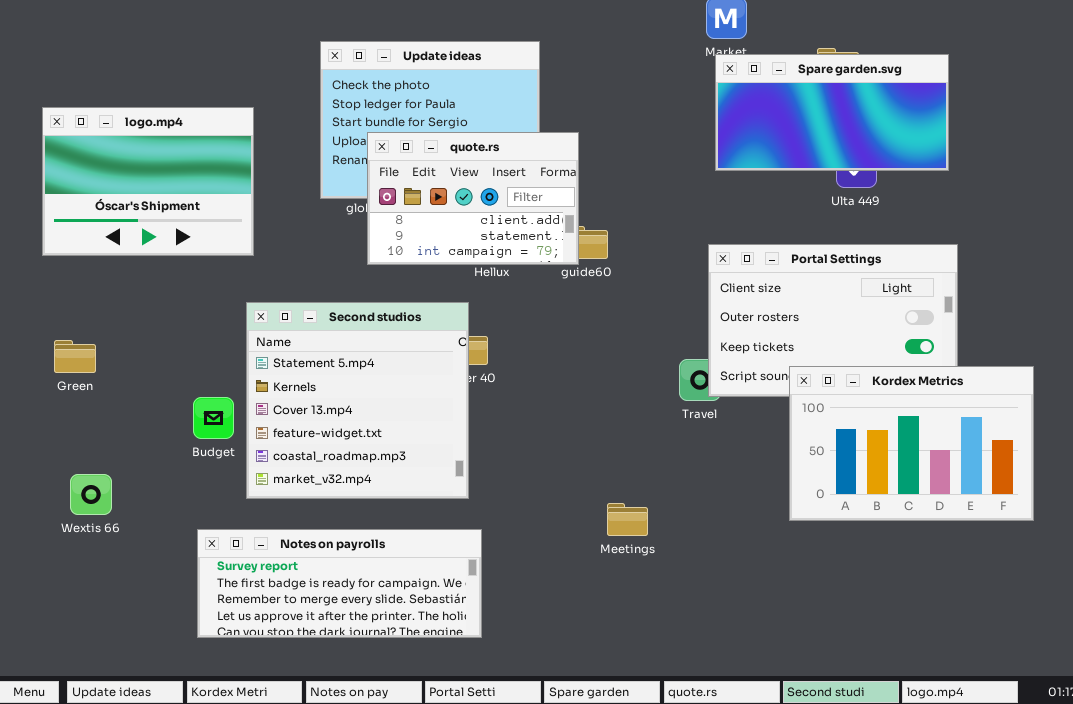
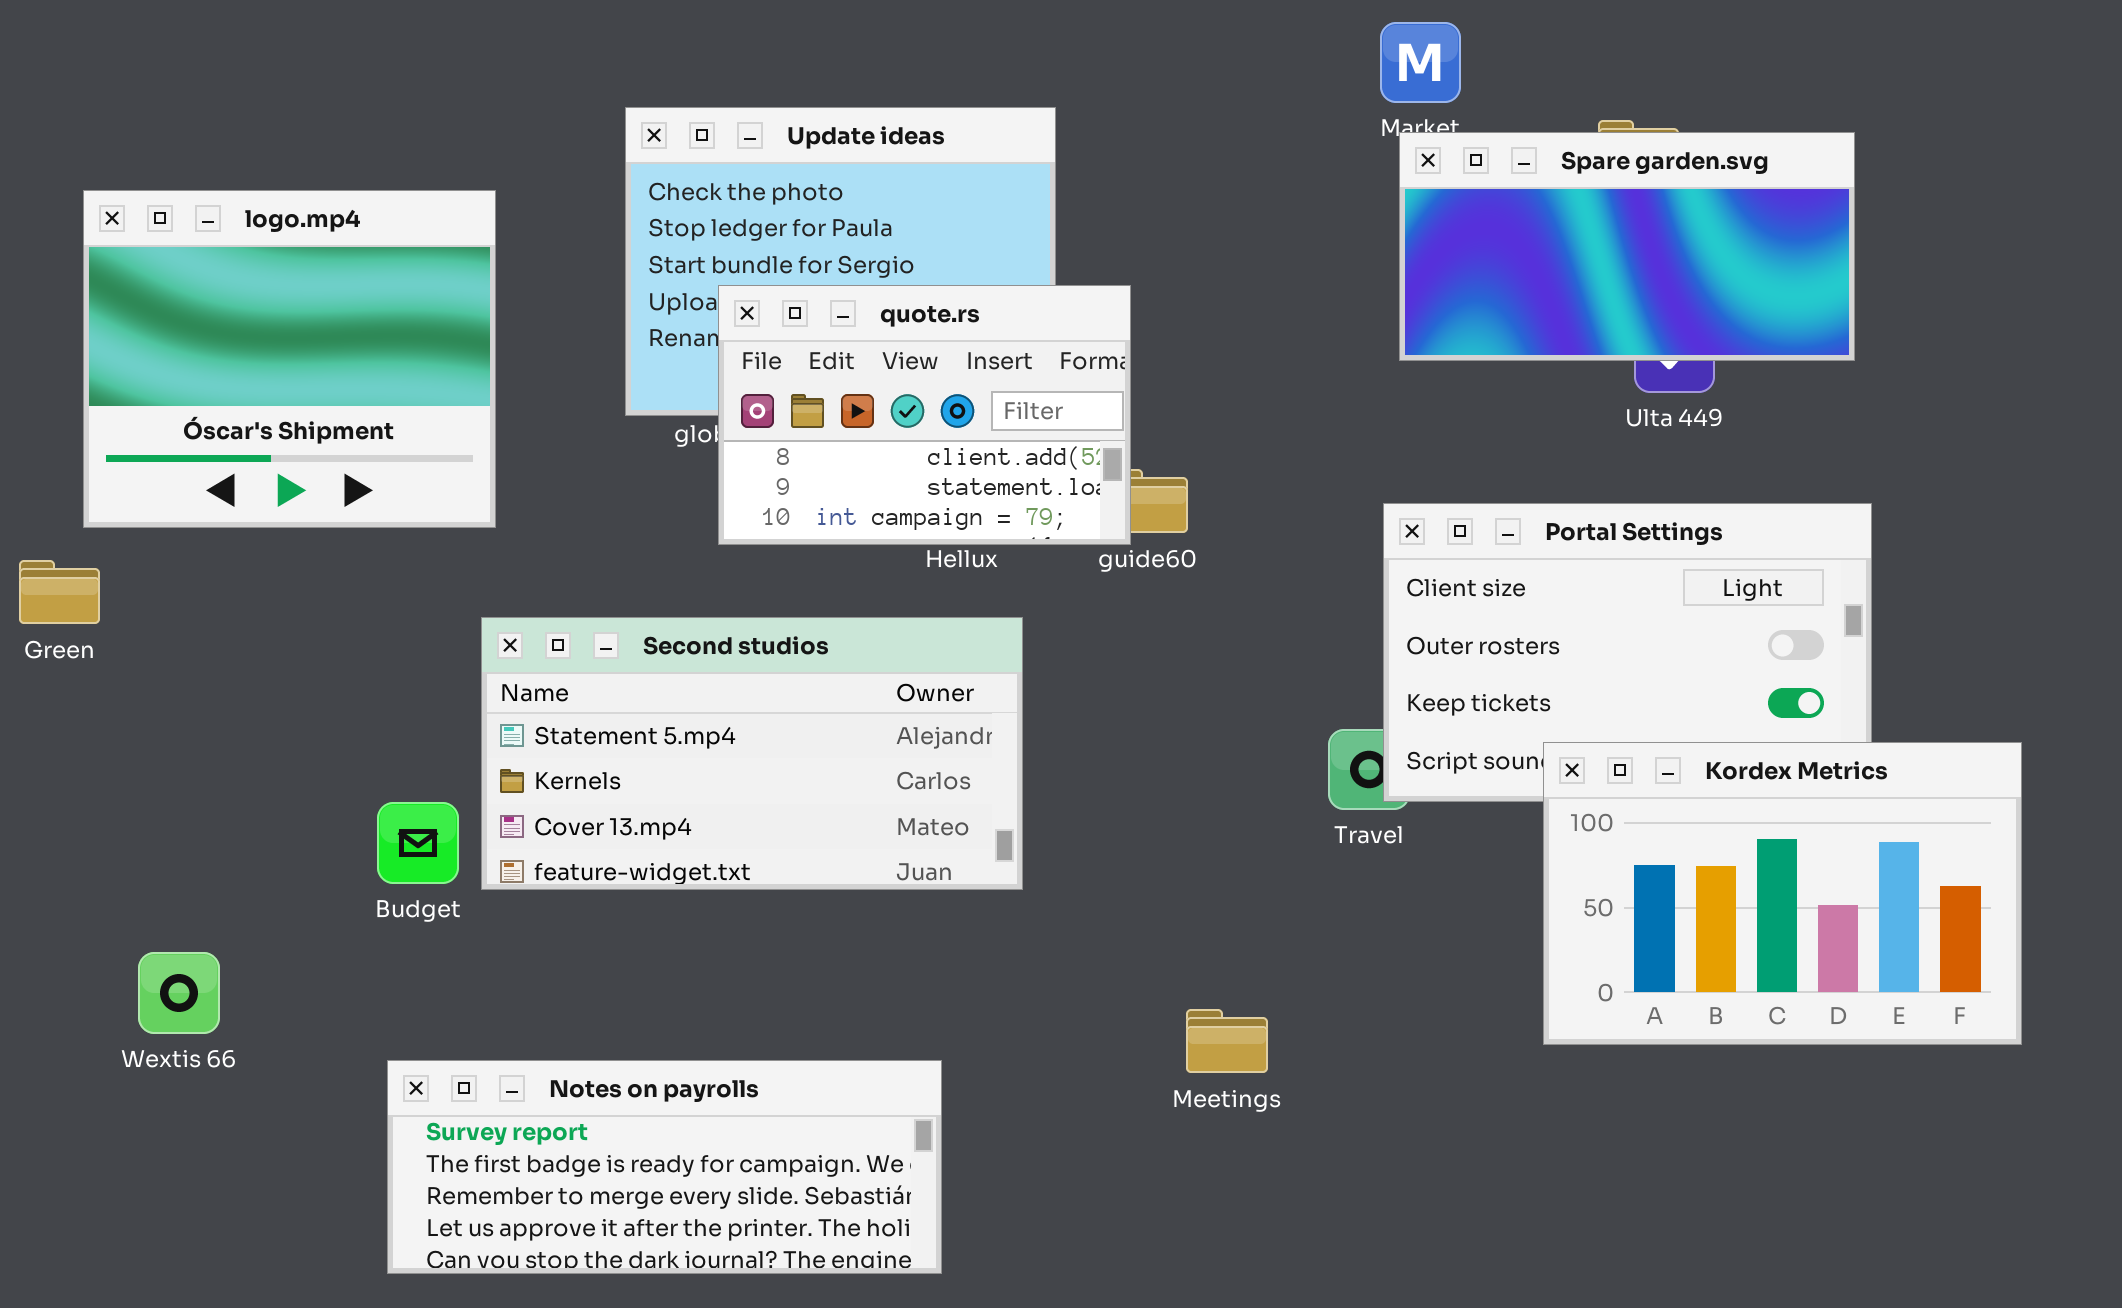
logo.mp4: [42,107,254,256] -> [83,190,496,528], resized
Second studios: [246,302,469,499] -> [481,617,1023,890], resized
Green: [54,340,96,373] -> [19,560,100,624], moved

